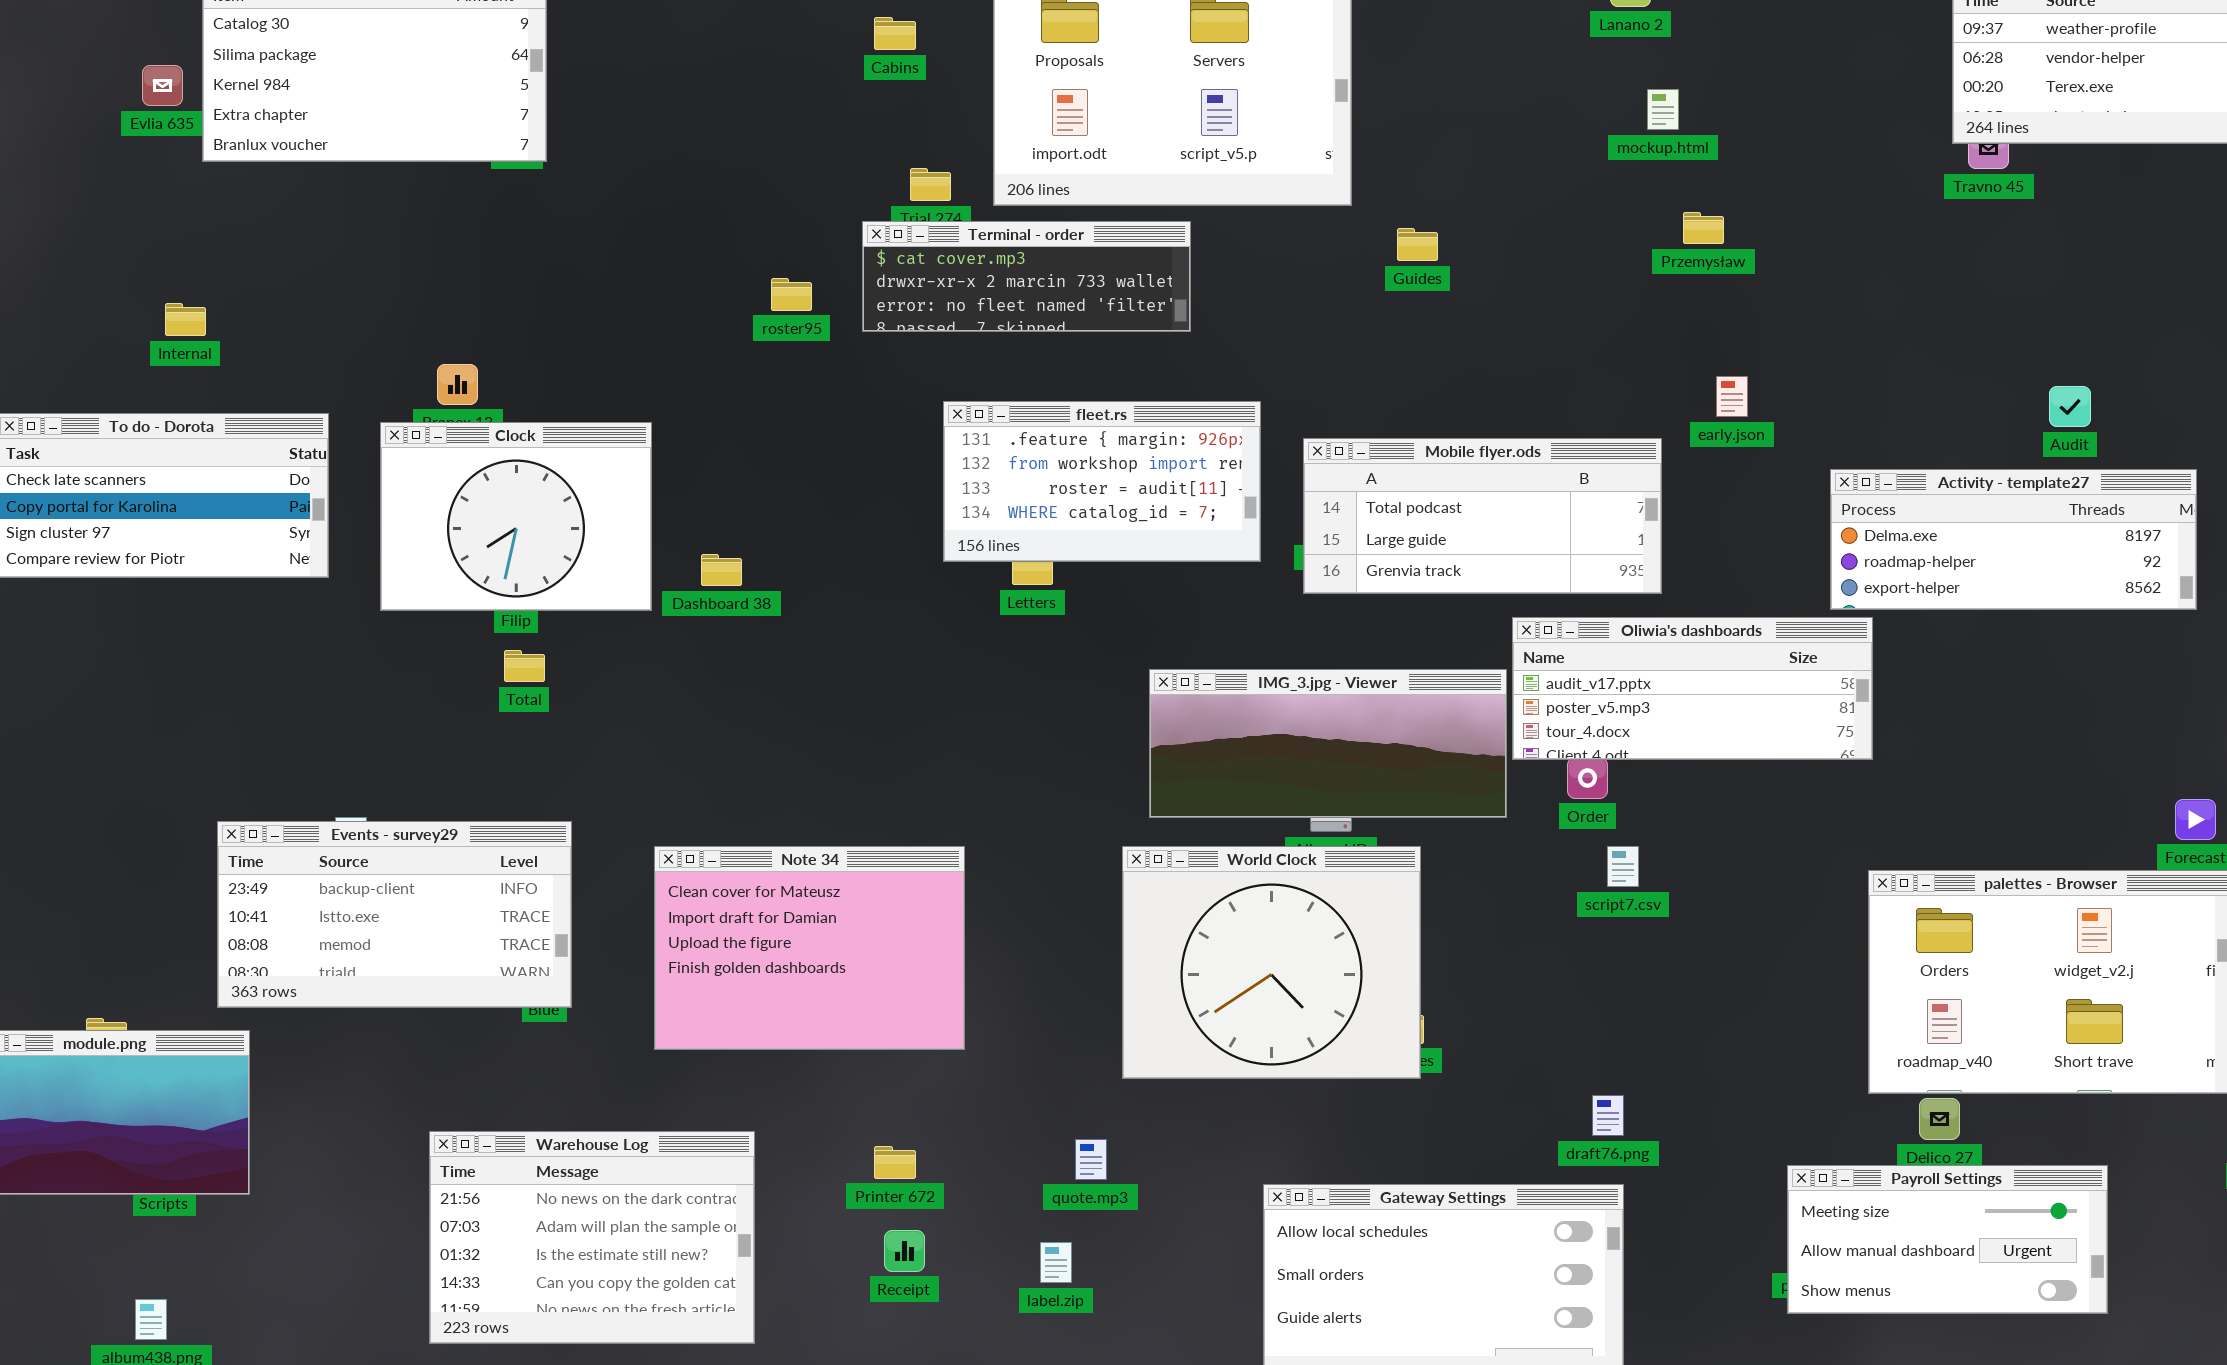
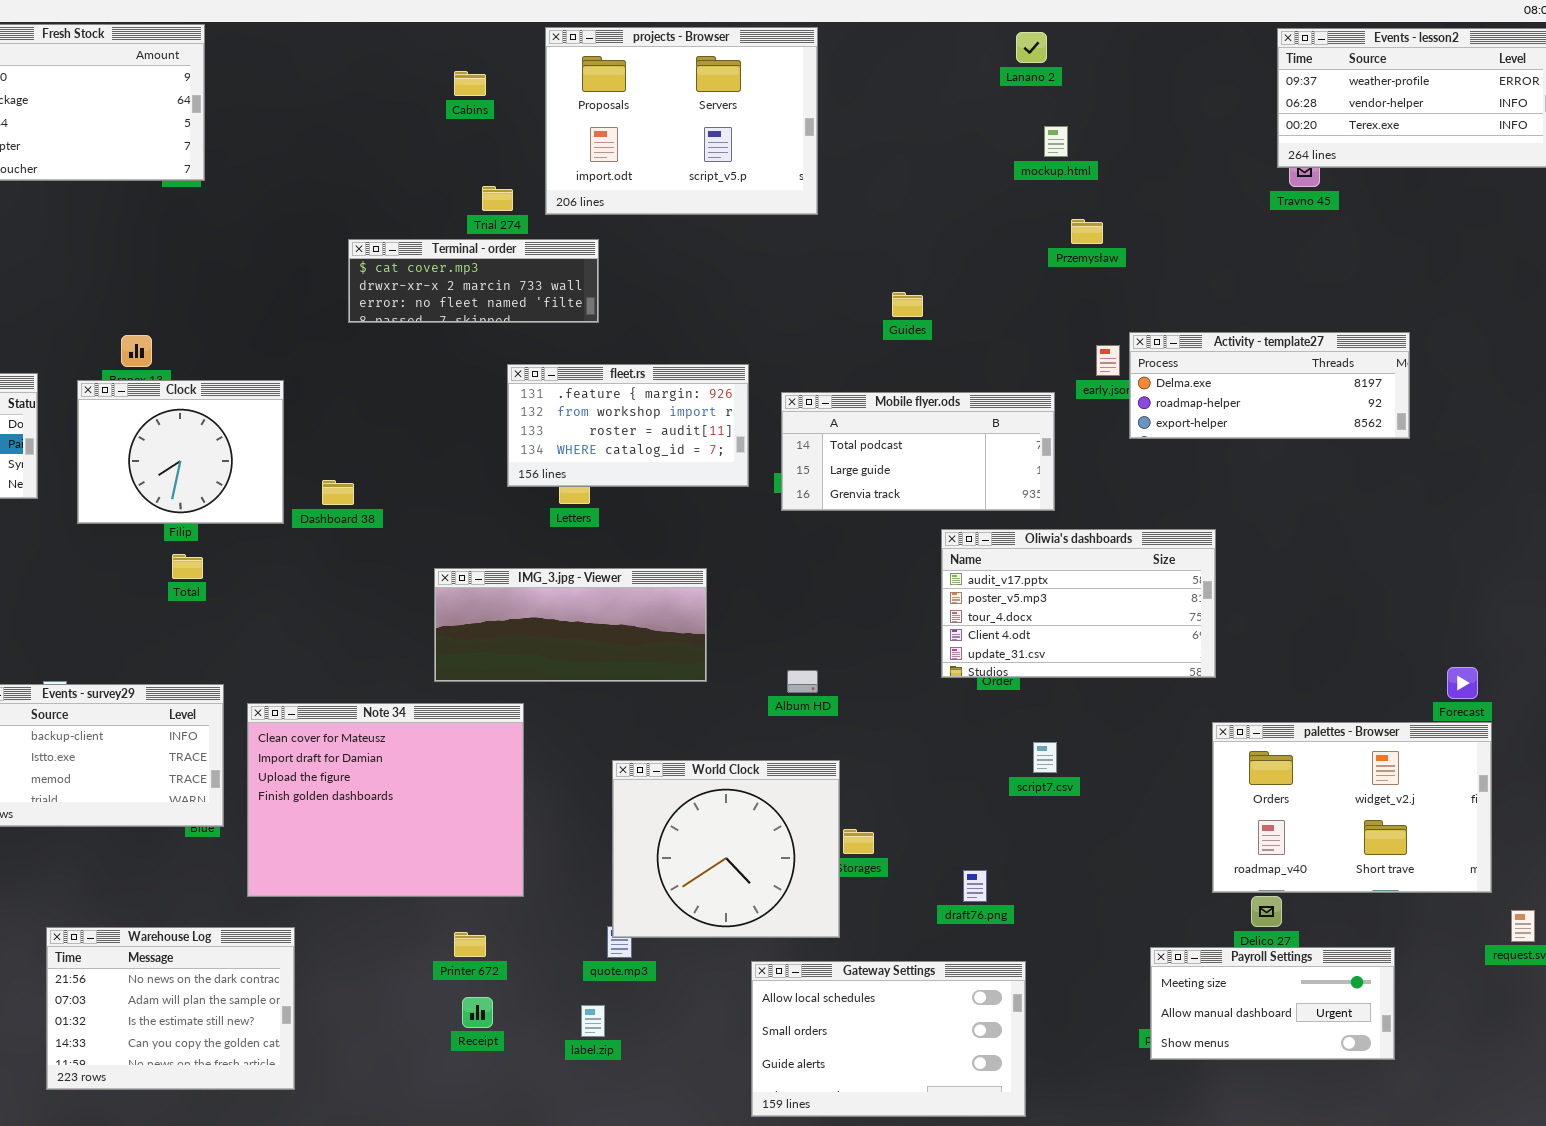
Terminal - order: [862,221,1191,332] -> [348,239,599,323], moved
Guides: [1397,228,1438,261] -> [892,292,923,317], moved
Activity - template27: [1830,469,2197,610] -> [1129,332,1410,439], moved
Oliwia's dashboards: [1512,617,1873,760] -> [941,529,1216,678], resized
IMG_3.jpg - Viewer: [1149,669,1507,818] -> [434,568,707,682], moved
Note 34: [654,846,965,1050] -> [247,703,524,897], resized
World Clock: [1122,846,1421,1079] -> [612,760,840,938], moved
script7.csv: [1607,846,1639,887] -> [1033,742,1057,773], moved
draft76.png: [1592,1095,1624,1136] -> [963,870,987,902], moved
Warehouse Log: [429,1131,755,1344] -> [46,927,295,1090], moved

